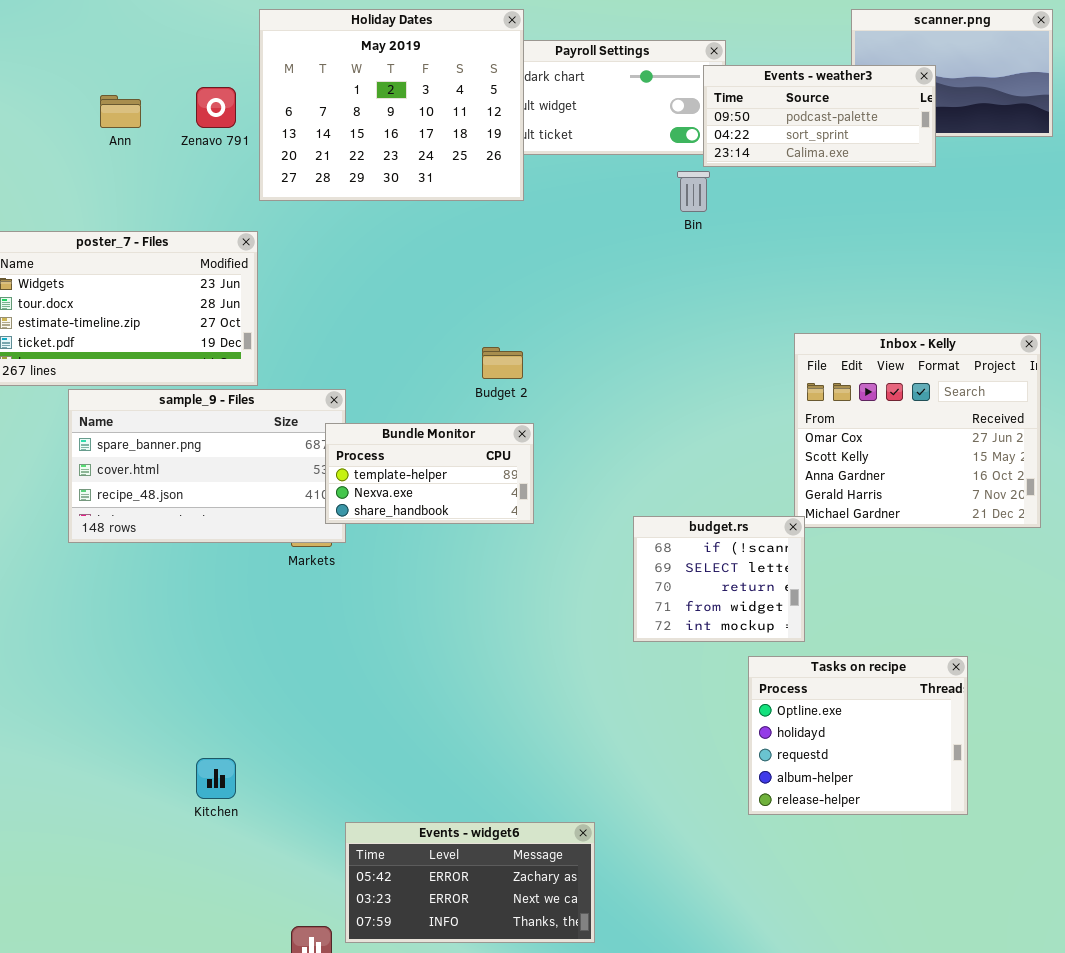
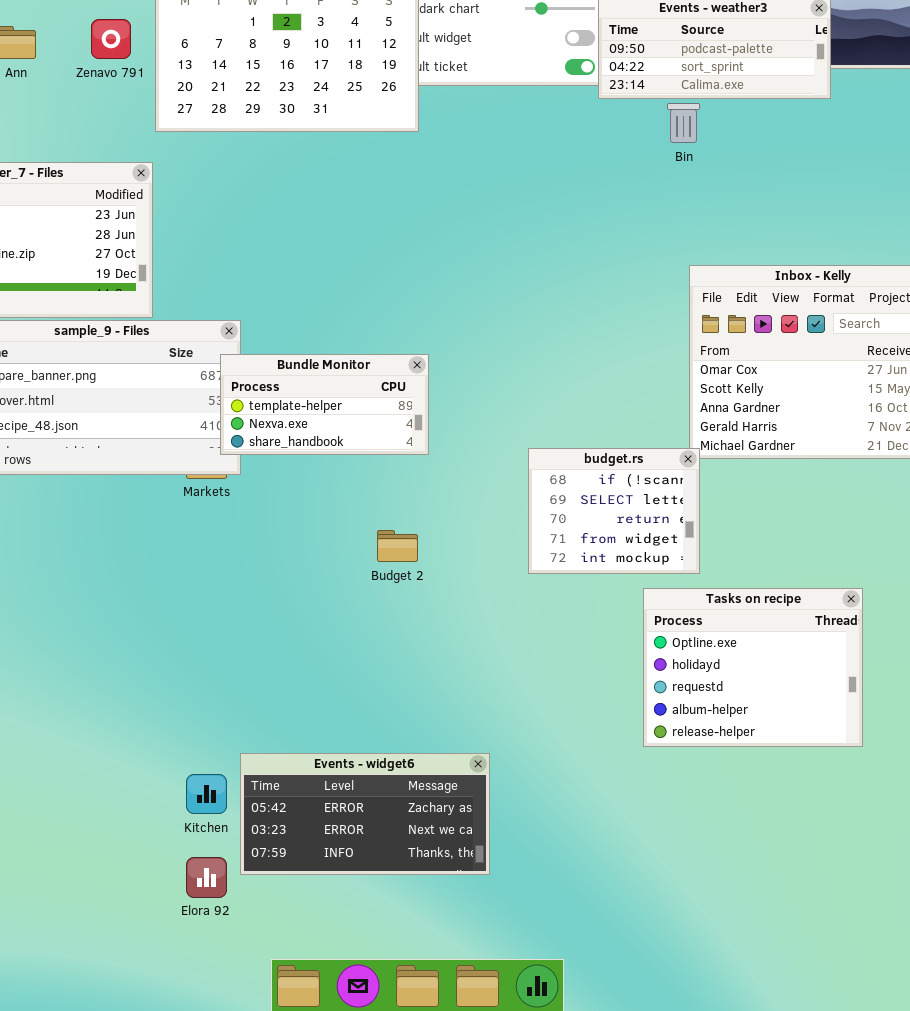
Bin: [677,171,710,212] -> [667,103,700,143], moved
Budget 2: [482,347,523,379] -> [377,530,418,562], moved
Kitchen: [196,758,236,799] -> [186,774,227,814], moved

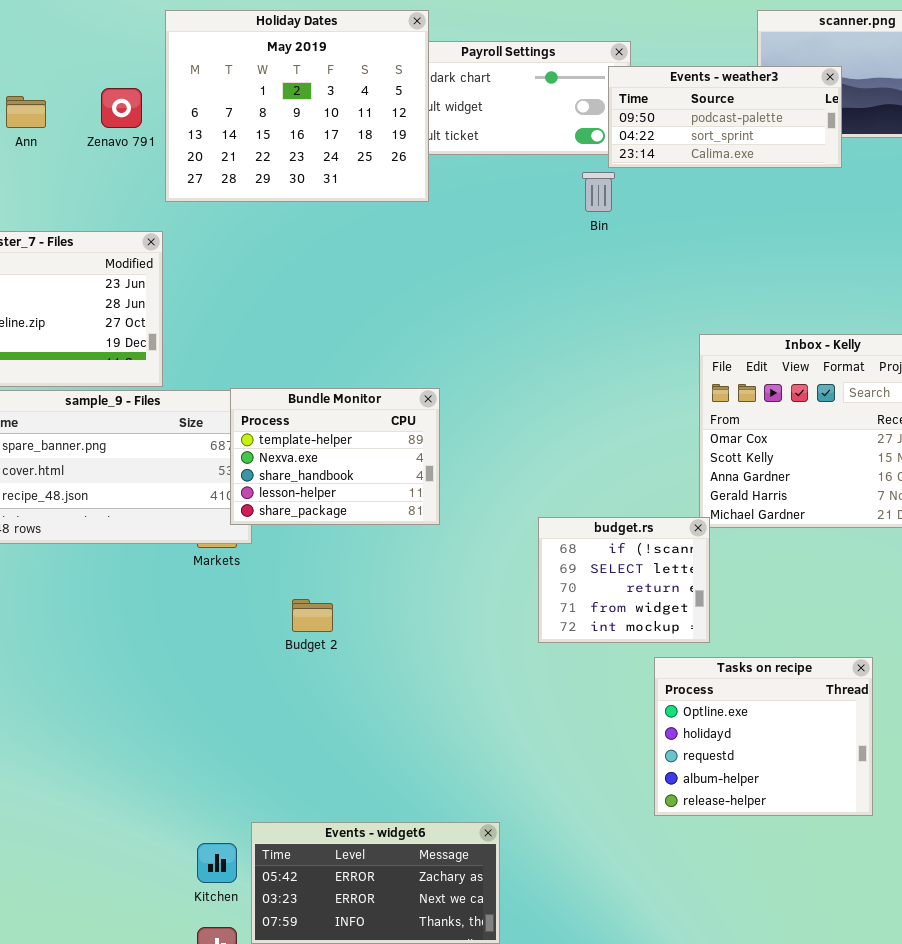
Bin: [667,103,700,143] -> [582,172,615,212], moved
Bundle Monitor: [220,354,429,455] -> [230,388,440,525], resized
Budget 2: [377,530,418,562] -> [292,599,333,632], moved

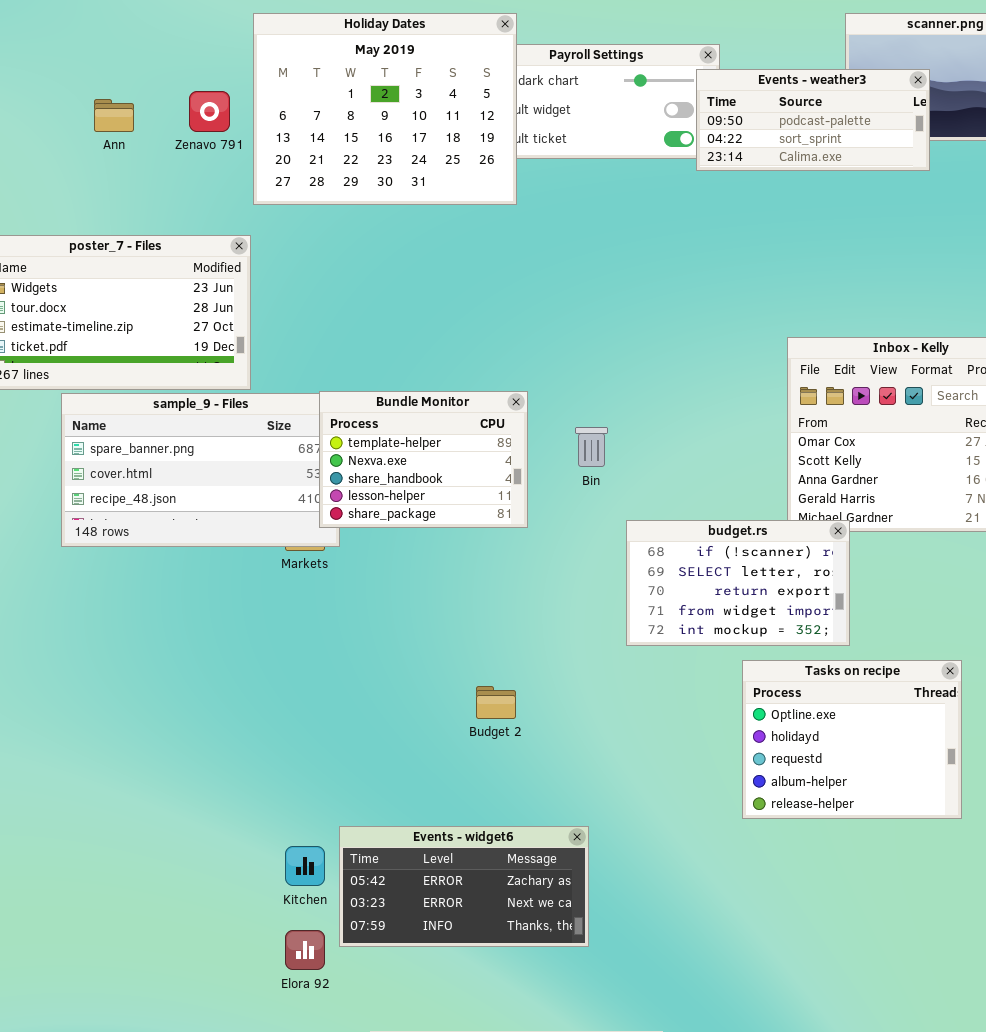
Bin: [582,172,615,212] -> [575,427,608,467], moved
budget.rs: [538,517,710,643] -> [626,520,850,646], resized
Budget 2: [292,599,333,632] -> [476,686,516,719], moved

